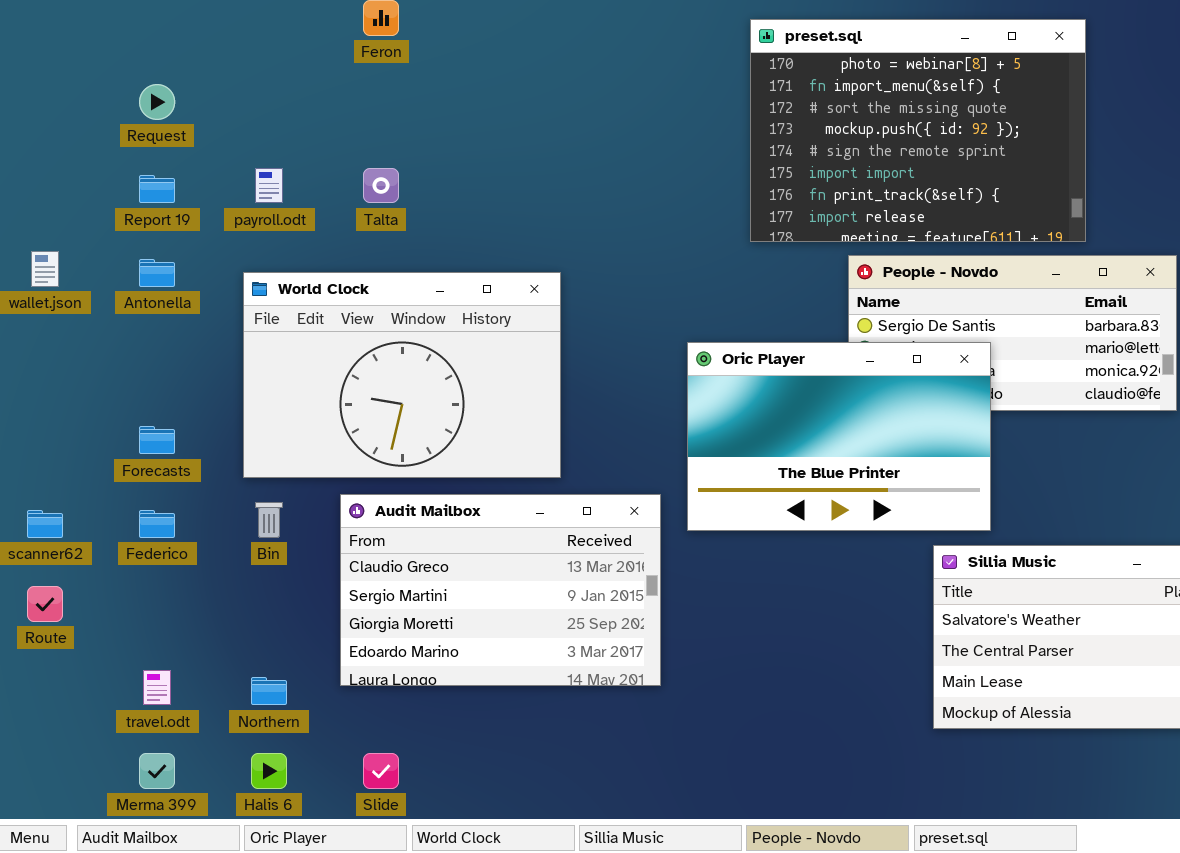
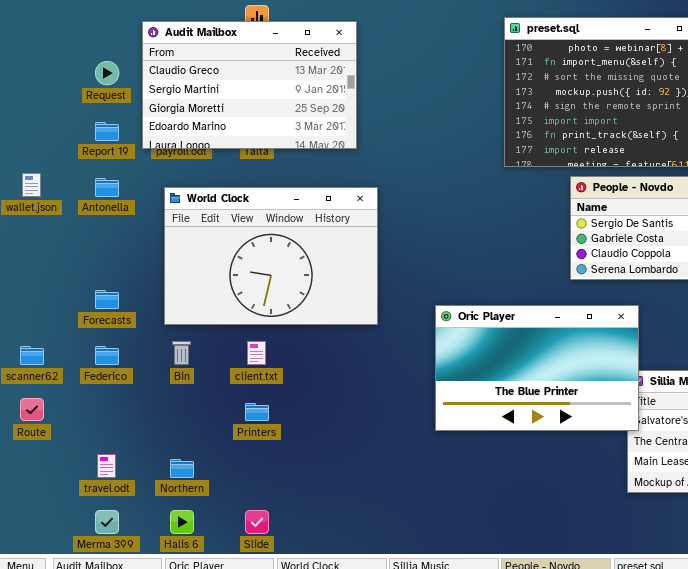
Oric Player: [687,342,991,531] -> [435,305,639,431], moved
Audit Mailbox: [340,494,661,686] -> [142,21,357,149], moved

